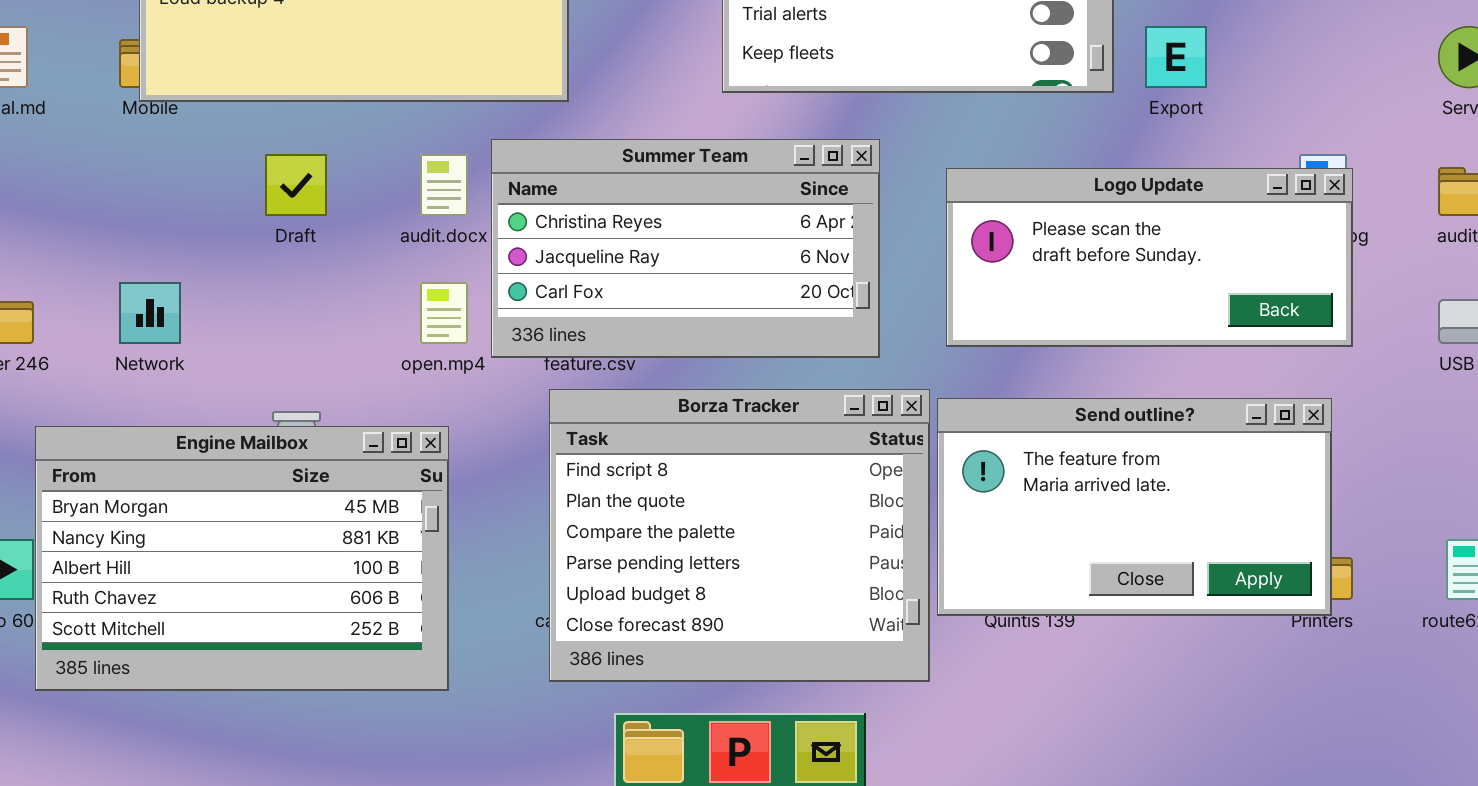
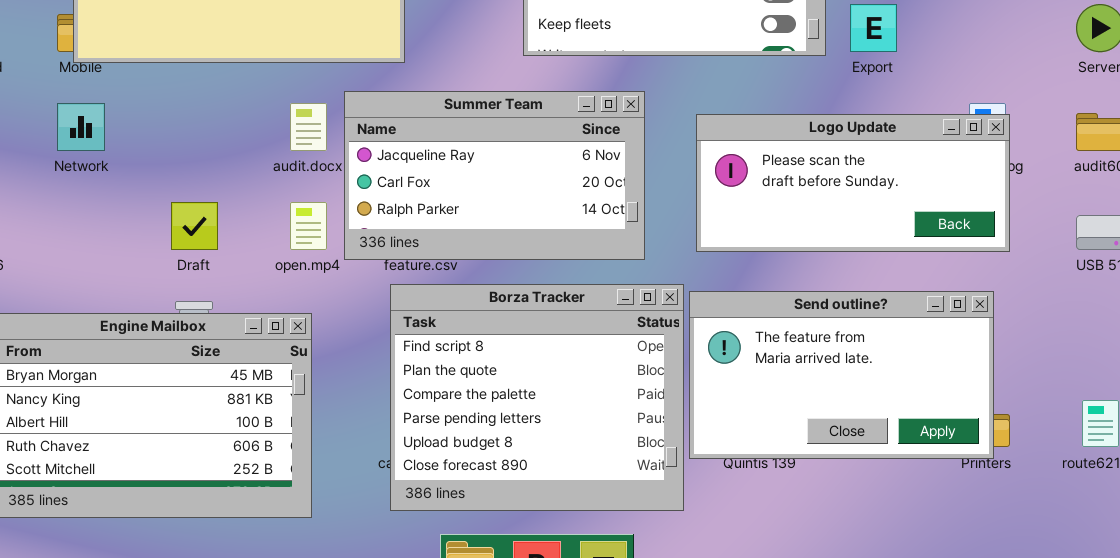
Summer Team: [491,139,880,358] -> [344,91,645,260], scrolled down 1 row
Draft: [265,154,327,216] -> [171,202,218,250], moved
Network: [119,282,181,344] -> [57,103,105,151], moved

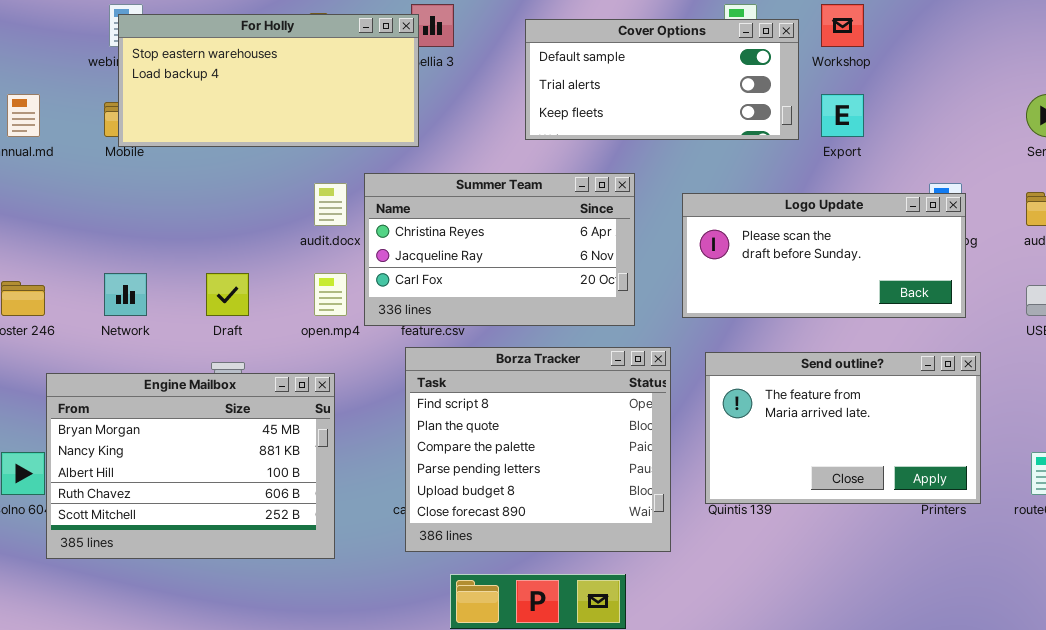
Summer Team: [344,91,645,260] -> [364,173,635,326], scrolled up 1 row
Network: [57,103,105,151] -> [104,273,147,316], moved
Send outline?: [689,291,994,459] -> [705,352,981,504], moved

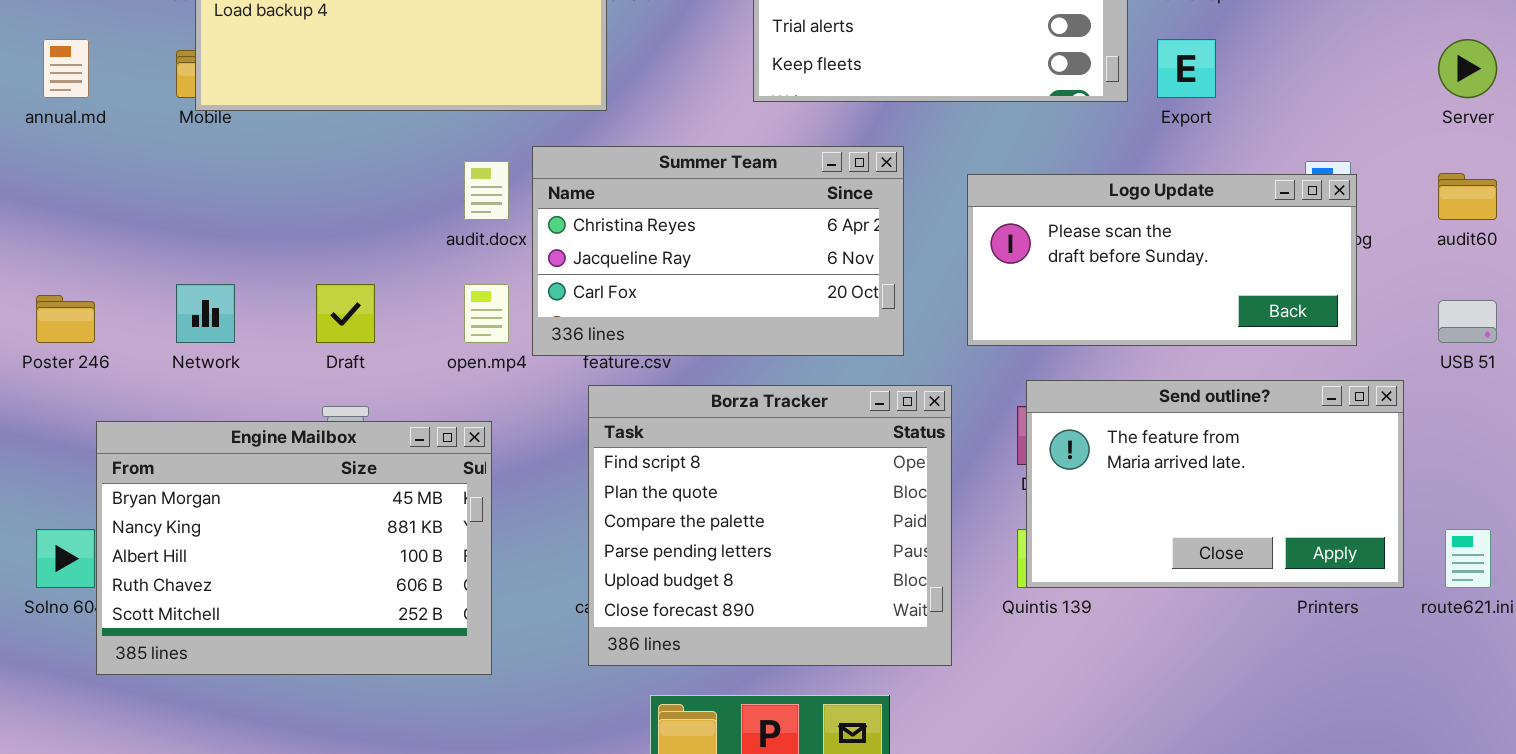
Send outline?: [705,352,981,504] -> [1026,380,1404,588], moved

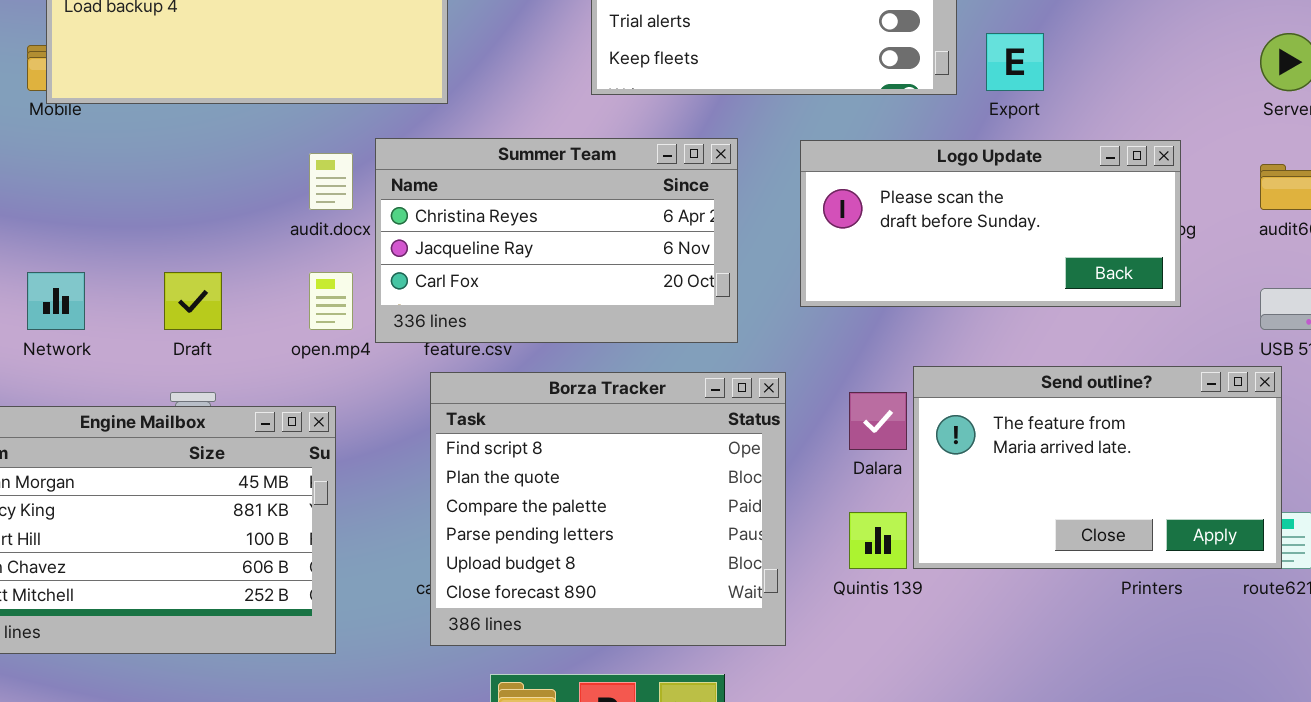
Logo Update: [967,174,1357,346] -> [800,140,1181,307], moved
Send outline?: [1026,380,1404,588] -> [913,366,1282,569], moved

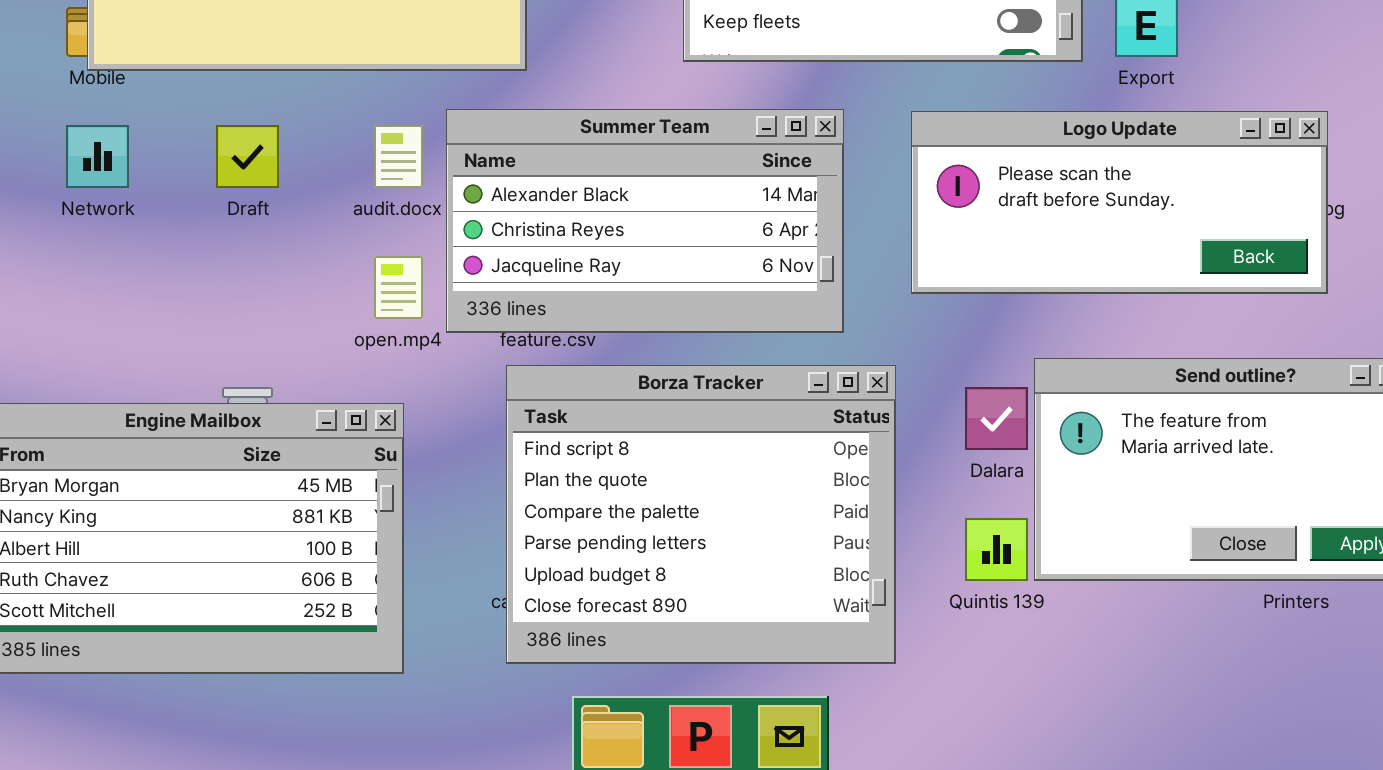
Summer Team: [375,138,738,343] -> [446,109,844,333], scrolled up 1 row
Network: [27,272,85,330] -> [66,125,129,188], moved
Draft: [164,272,222,330] -> [216,125,279,188], moved

